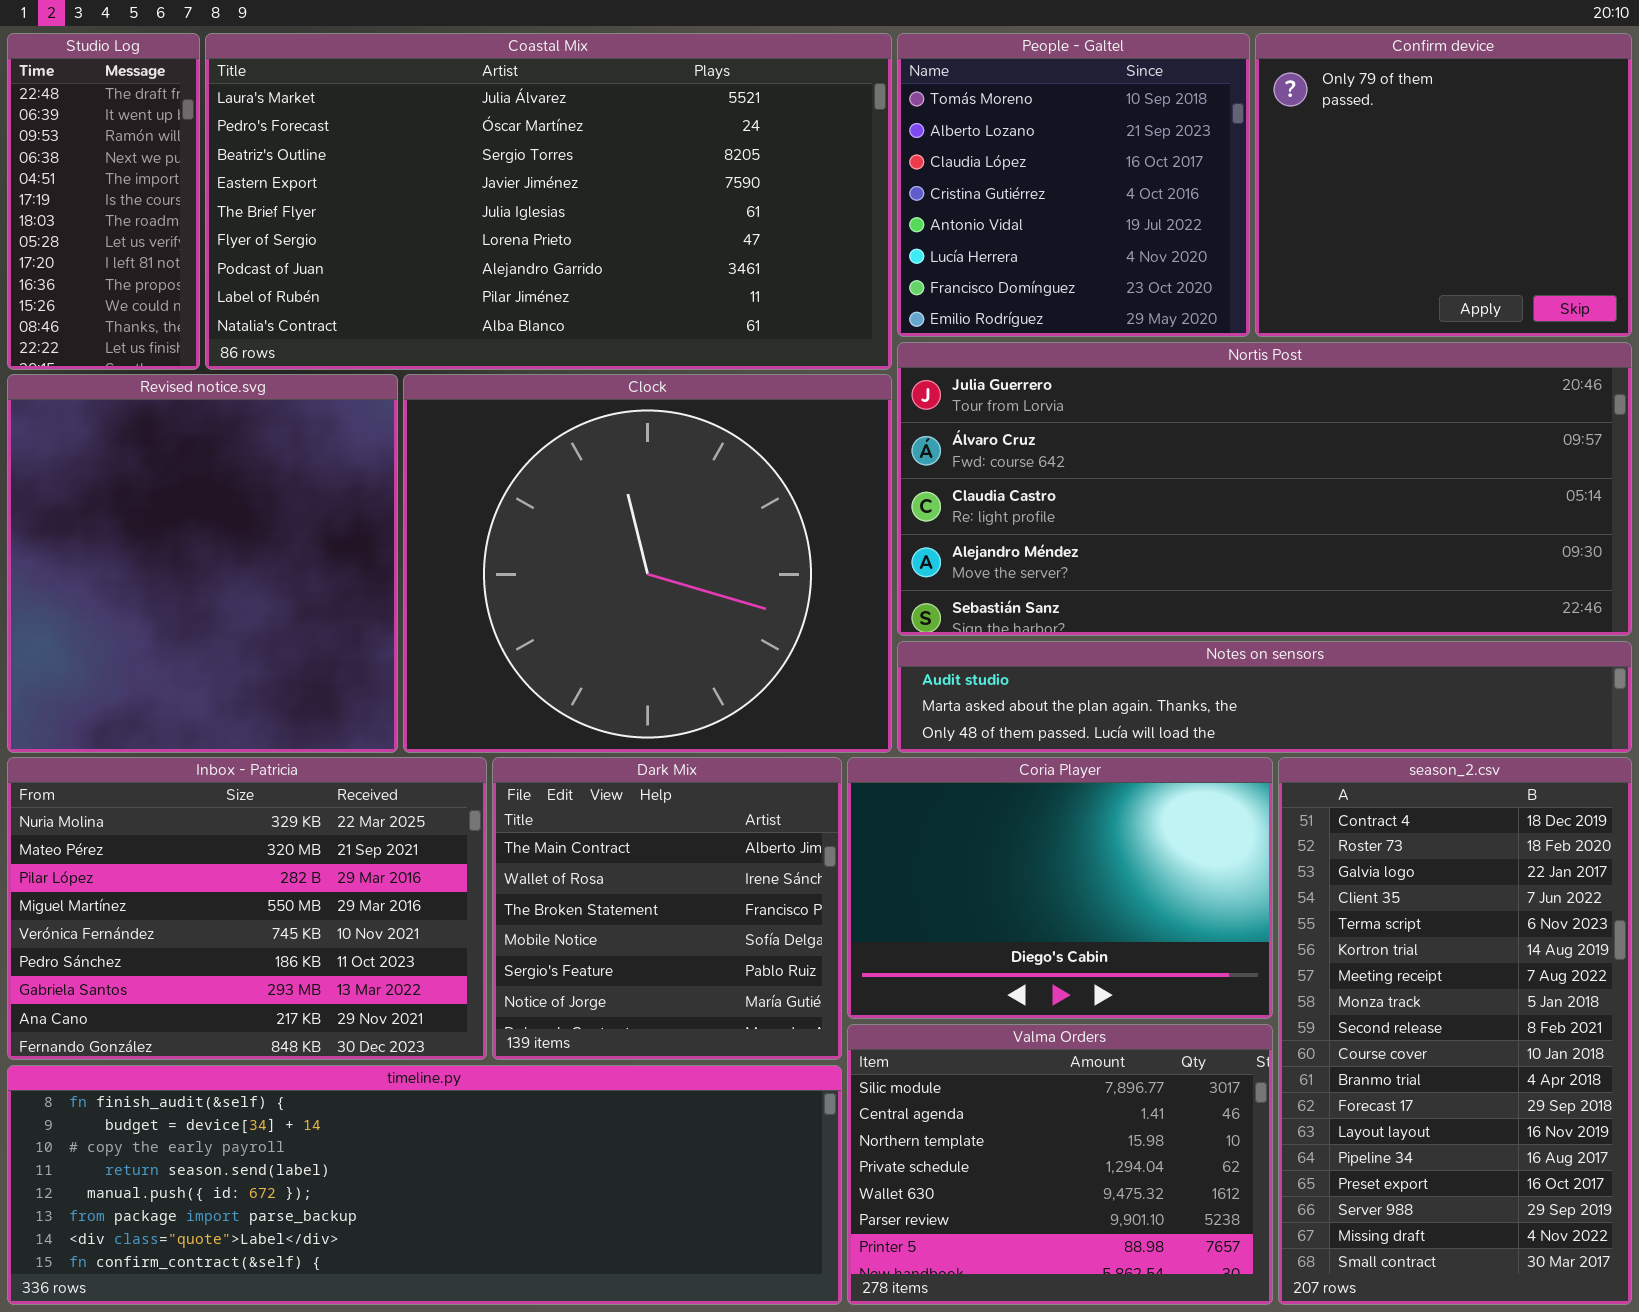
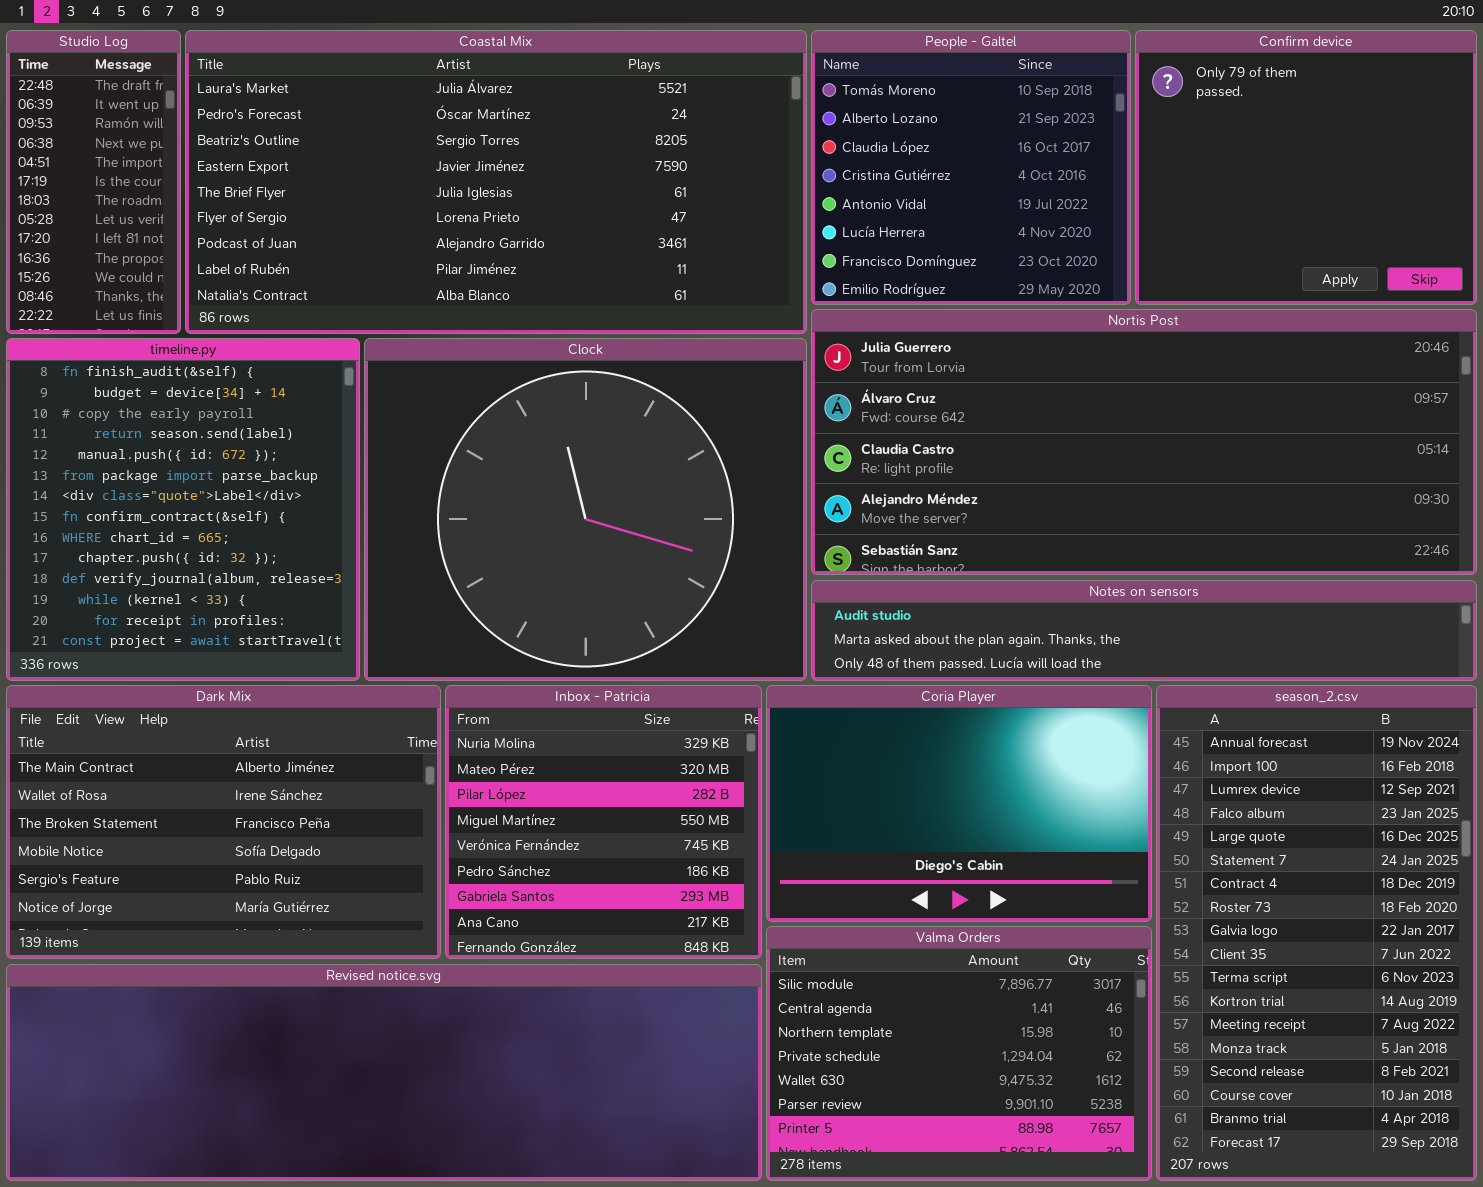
Revised notice.svg: [7,374,398,753] -> [6,964,762,1181], moved, resized
Inbox - Patricia: [7,757,487,1060] -> [445,685,762,959], moved, resized
Dark Mix: [492,757,842,1060] -> [6,685,441,959], moved, resized
season_2.csv: [1278,757,1632,1305] -> [1156,685,1477,1181], scrolled up 6 rows
timeline.py: [7,1065,842,1305] -> [6,338,360,681], moved, resized

